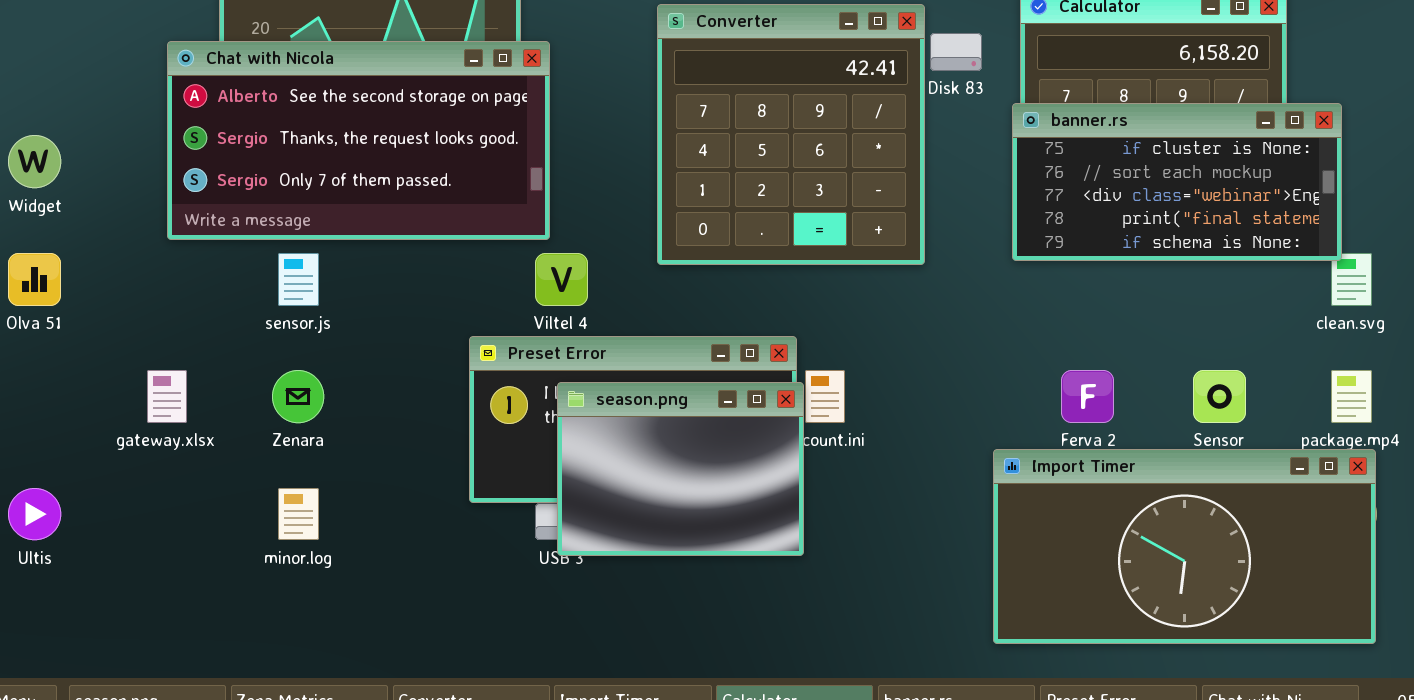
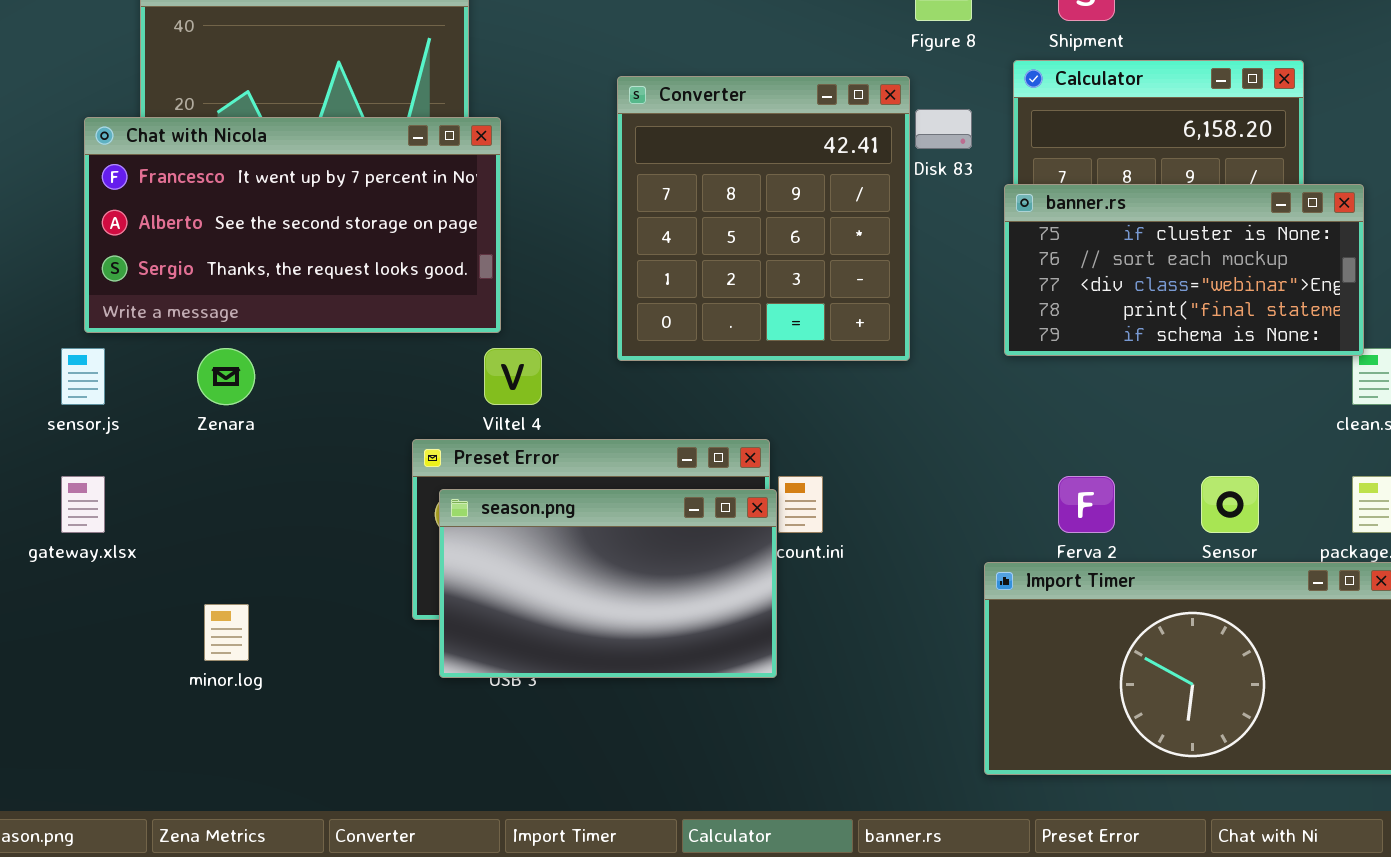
Chat with Nicola: [167,41,550,240] -> [84,117,501,333], scrolled up 1 row
sensor.js: [278,253,319,306] -> [61,348,105,405], moved
Zenara: [272,370,324,423] -> [197,348,255,405], moved
season.png: [557,382,804,556] -> [439,489,777,678], resized

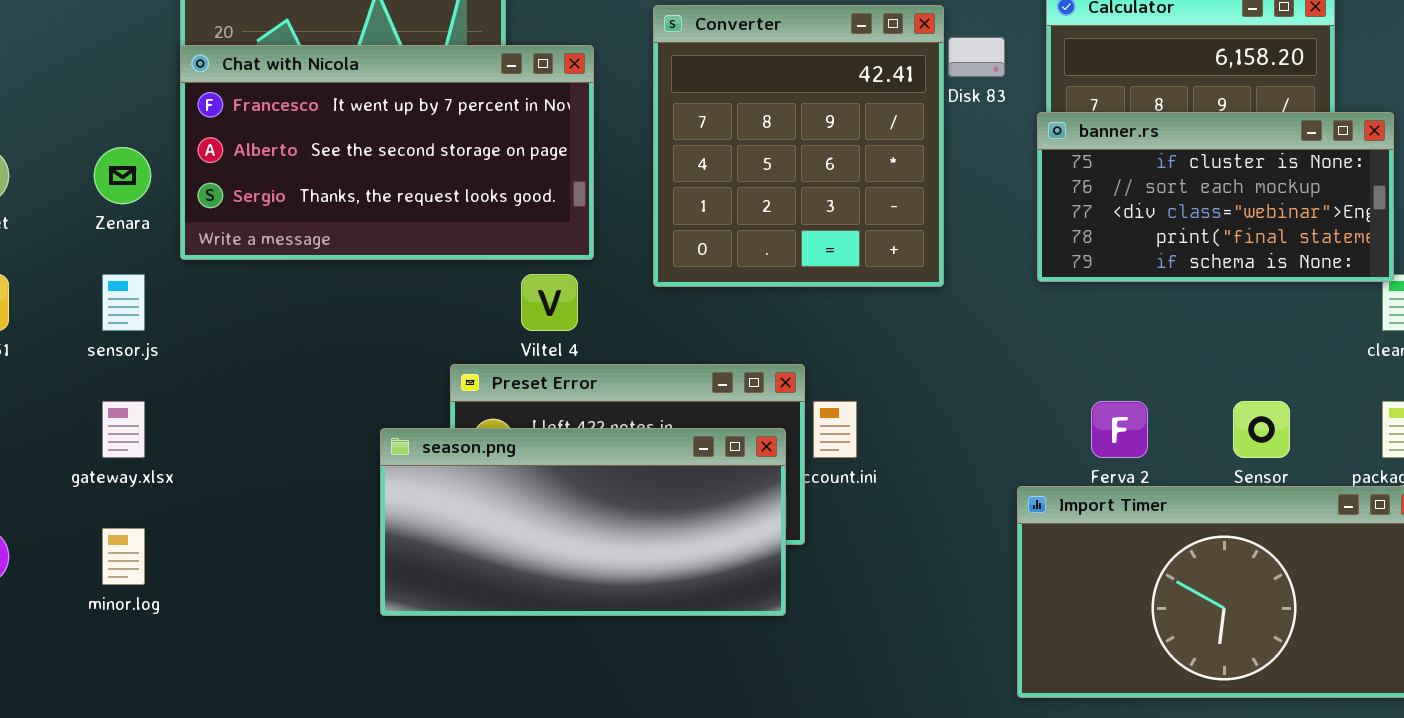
Chat with Nicola: [84,117,501,333] -> [180,45,594,260], moved
Zenara: [197,348,255,405] -> [94,147,151,204], moved
season.png: [439,489,777,678] -> [380,428,786,616], moved, resized
minor.log: [204,604,249,661] -> [102,528,145,585], moved

